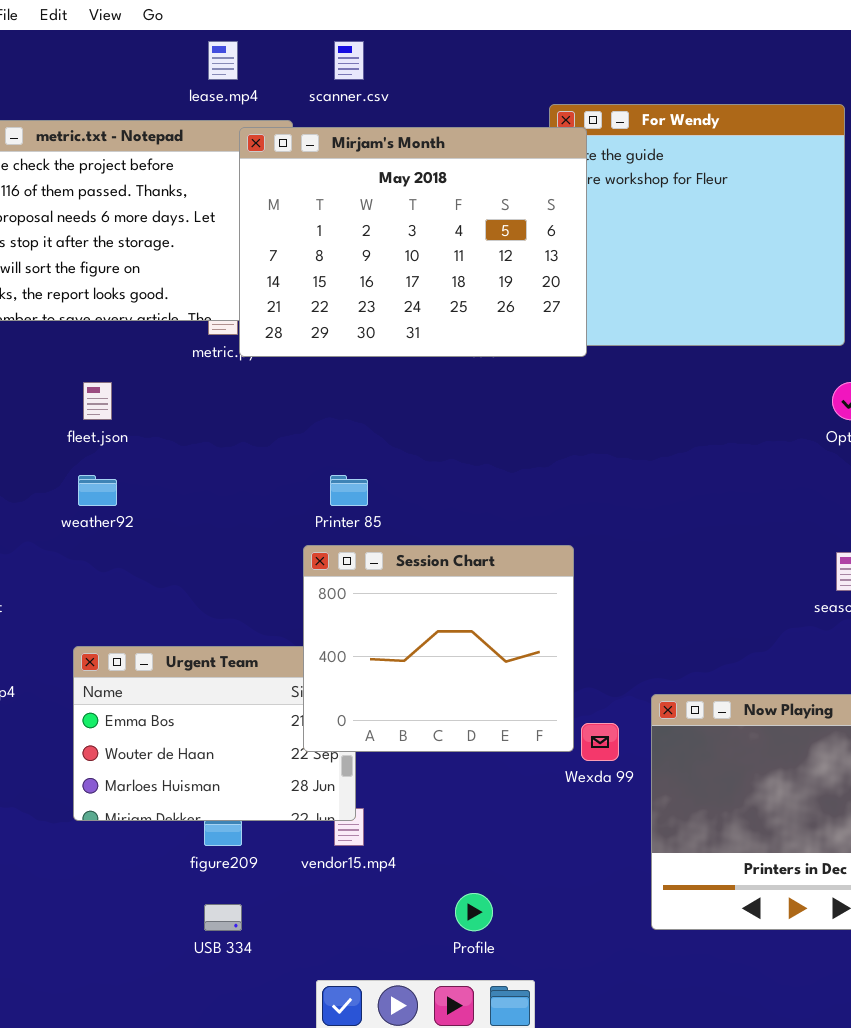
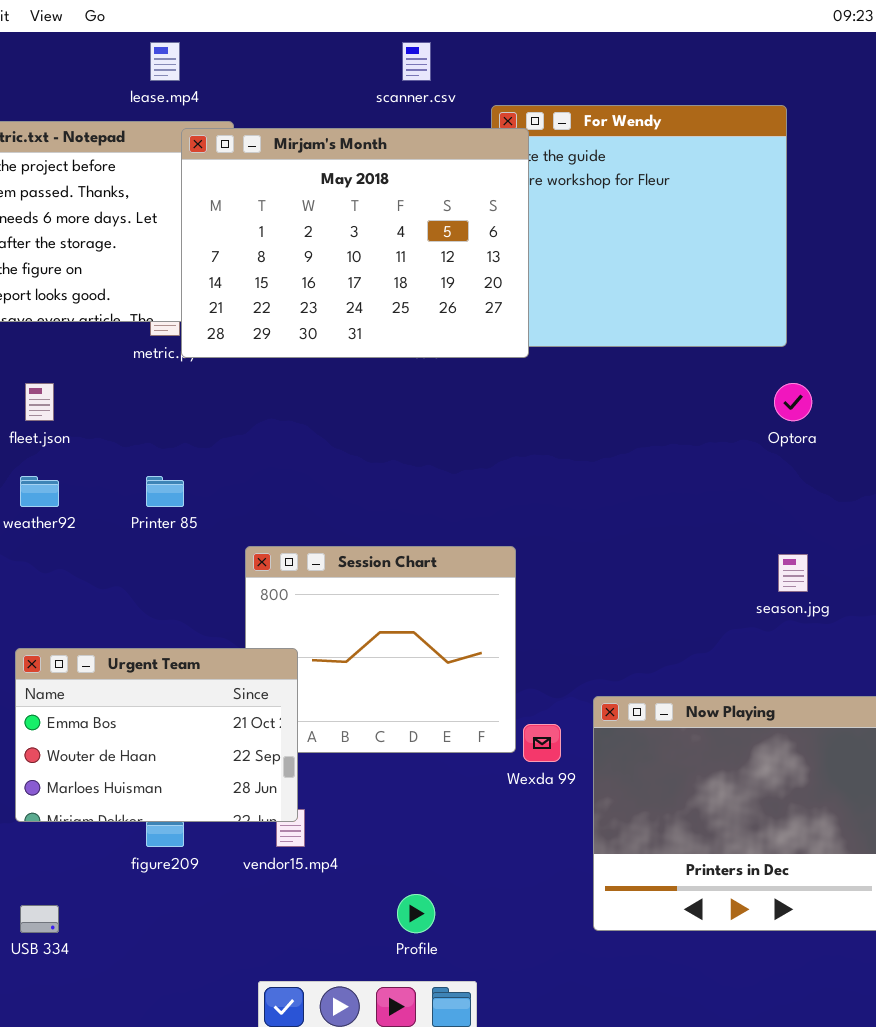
scanner.csv: [334,41,364,80] -> [402,42,431,81], moved
Printer 85: [330,475,368,506] -> [146,476,184,507], moved
Urgent Team: [73,646,356,821] -> [15,648,298,822], raised
USB 334: [204,904,242,931] -> [20,905,59,933], moved

